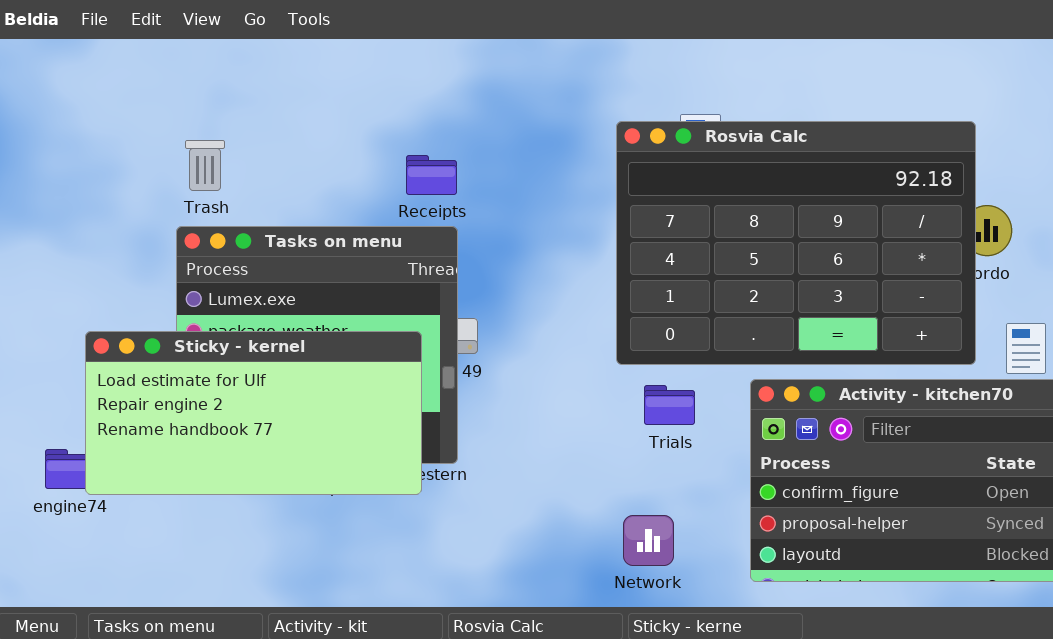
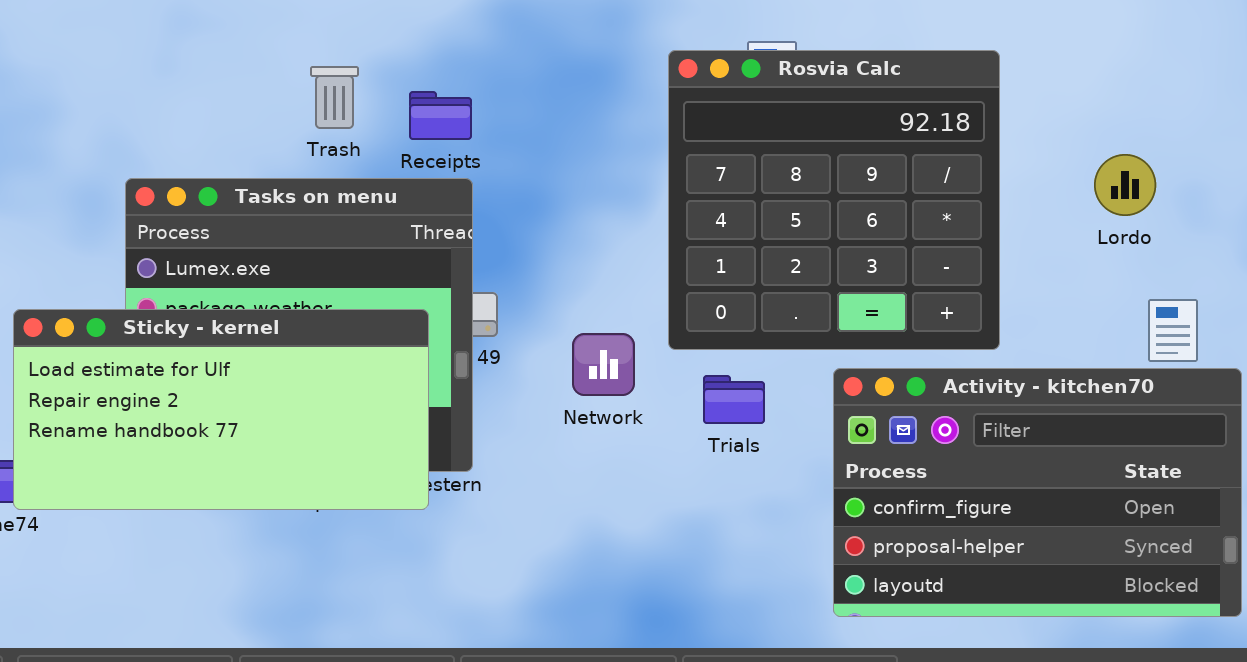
Rosvia Calc: [616,121,976,365] -> [668,50,1000,350], resized
Trash: [185,140,225,191] -> [310,66,359,129], moved
Network: [623,515,674,566] -> [572,333,635,396], moved

